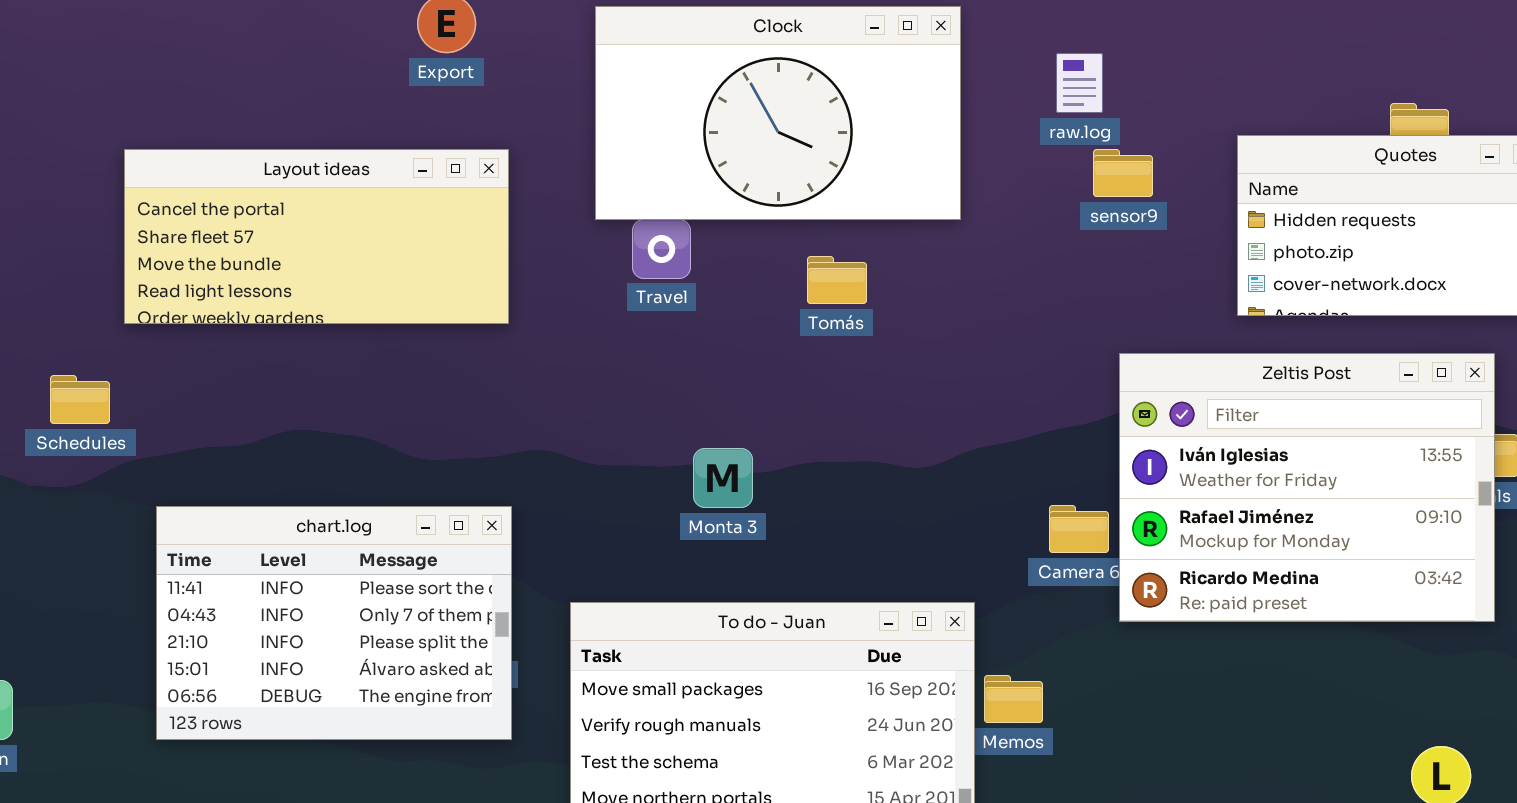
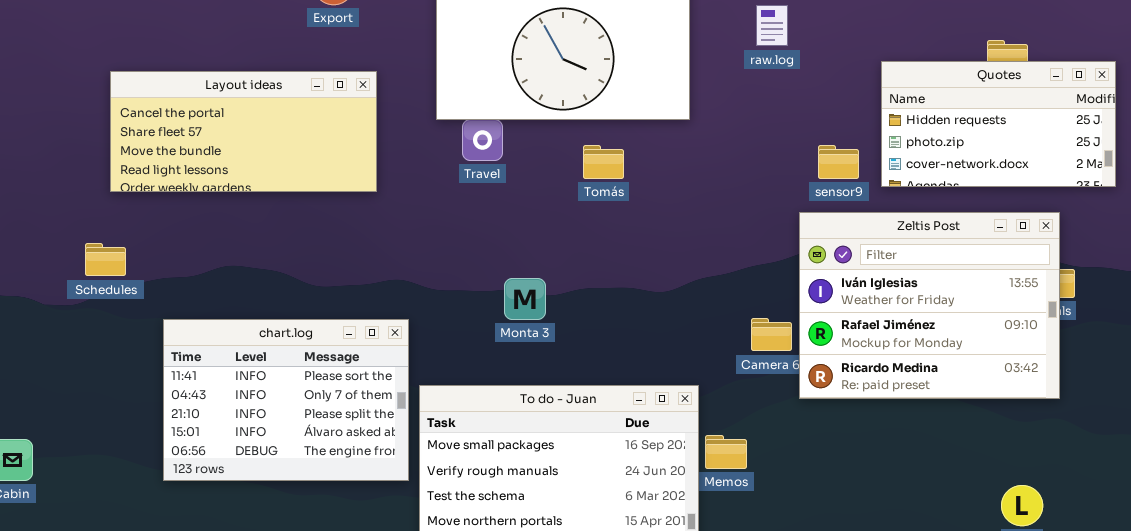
sensor9: [1093,149,1153,197] -> [818,145,859,179], moved
Schedules: [50,375,110,424] -> [85,243,126,276], moved
chart.log: [156,506,512,740] -> [163,319,409,481], moved

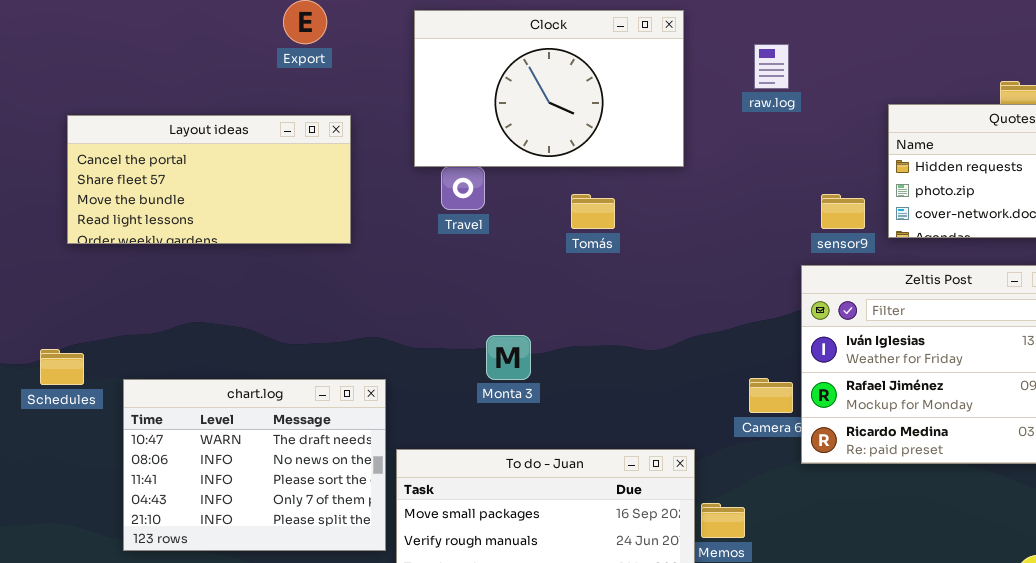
Schedules: [85,243,126,276] -> [40,349,84,385], moved
chart.log: [163,319,409,481] -> [123,379,386,551], scrolled up 2 rows

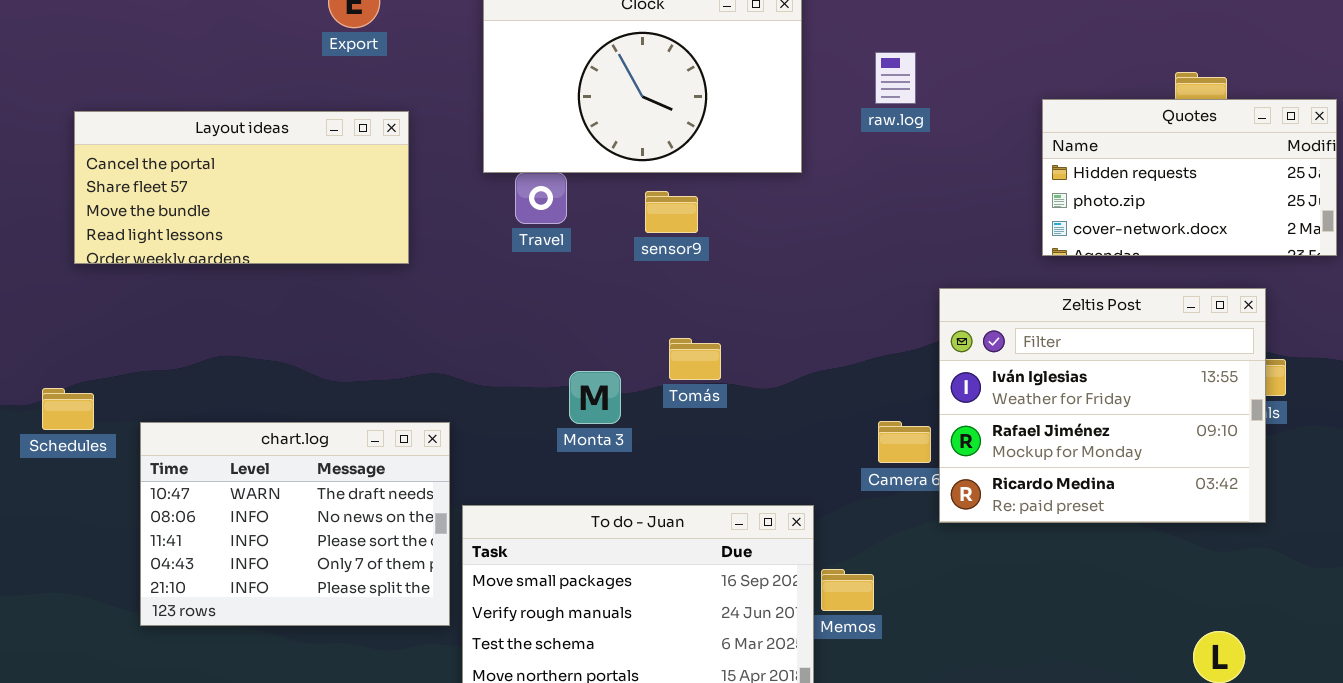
raw.log: [754,44,789,89] -> [875,52,916,104], moved
Tomás: [571,194,615,229] -> [669,338,721,380], moved
sensor9: [821,194,865,229] -> [645,191,698,233], moved

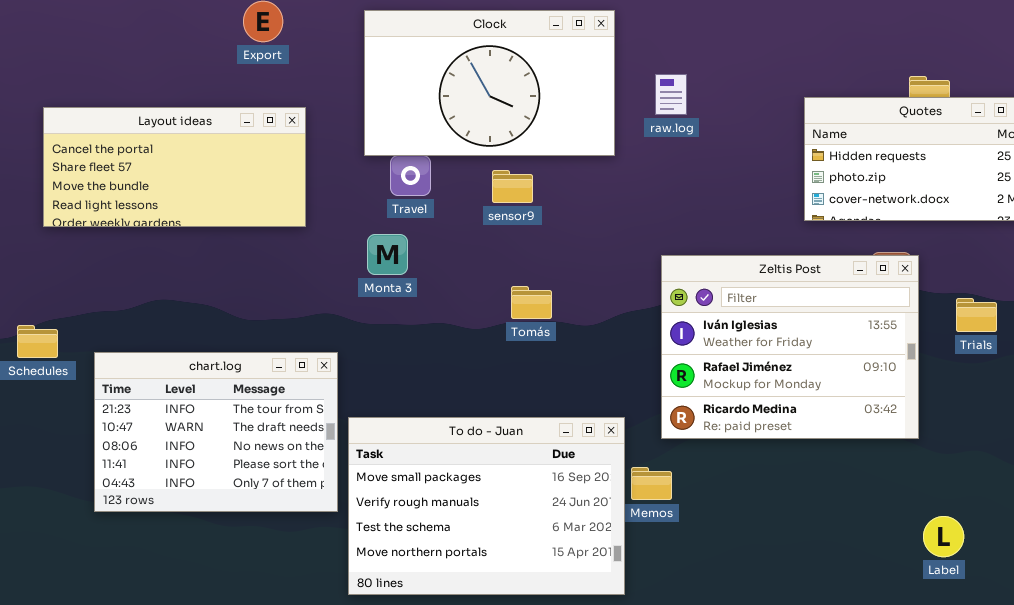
raw.log: [875,52,916,104] -> [655,74,687,115], moved
Zeltis Post: [939,288,1266,523] -> [661,255,919,439], moved
Monta 3: [569,371,621,424] -> [367,234,408,275], moved
chart.log: [140,422,450,626] -> [94,352,338,512], scrolled up 1 row

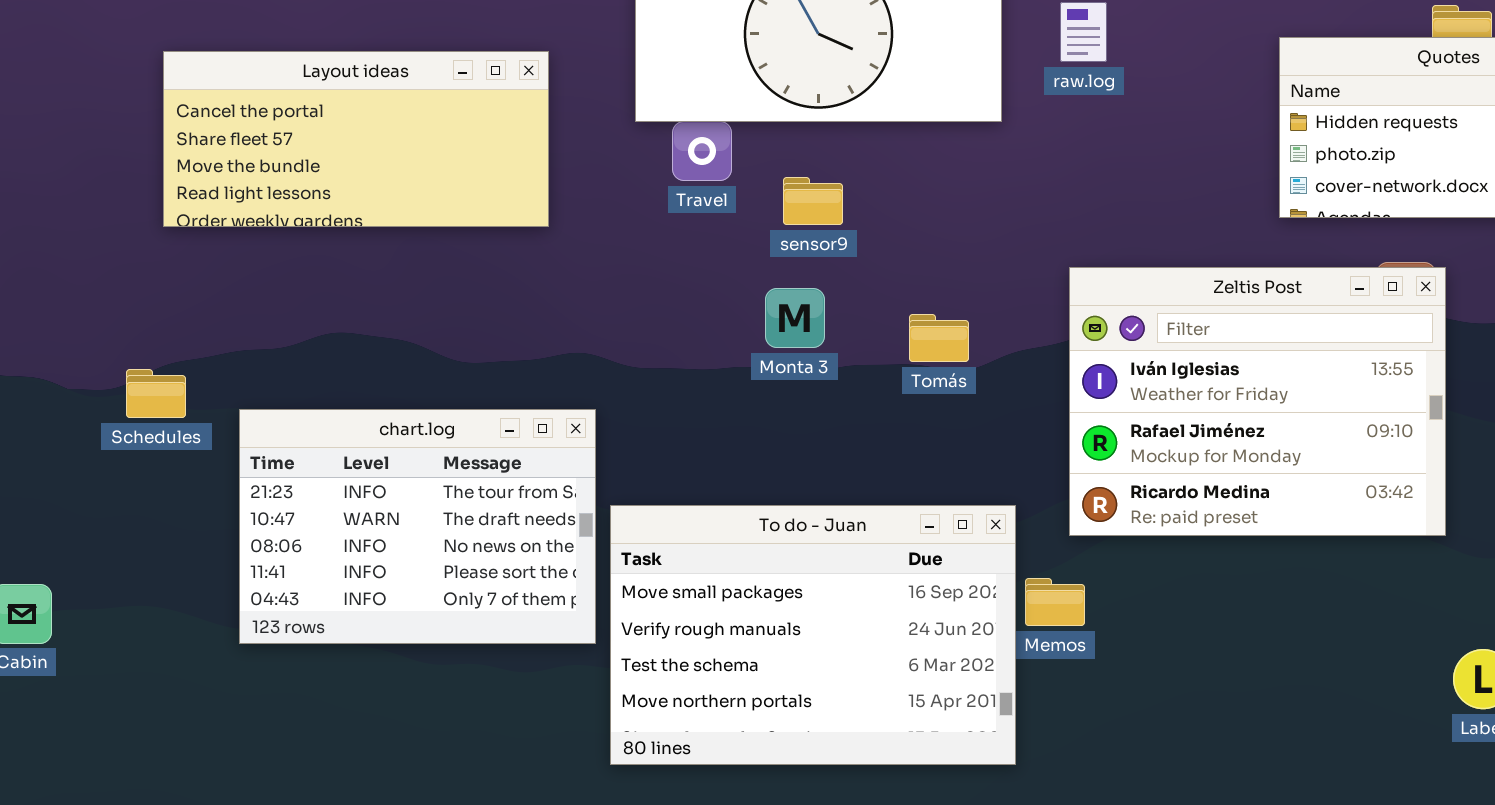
sensor9: [492,170,533,203] -> [783,177,843,225], moved
Monta 3: [367,234,408,275] -> [765,288,825,348], moved
Tomás: [511,286,552,319] -> [909,314,969,362], moved

